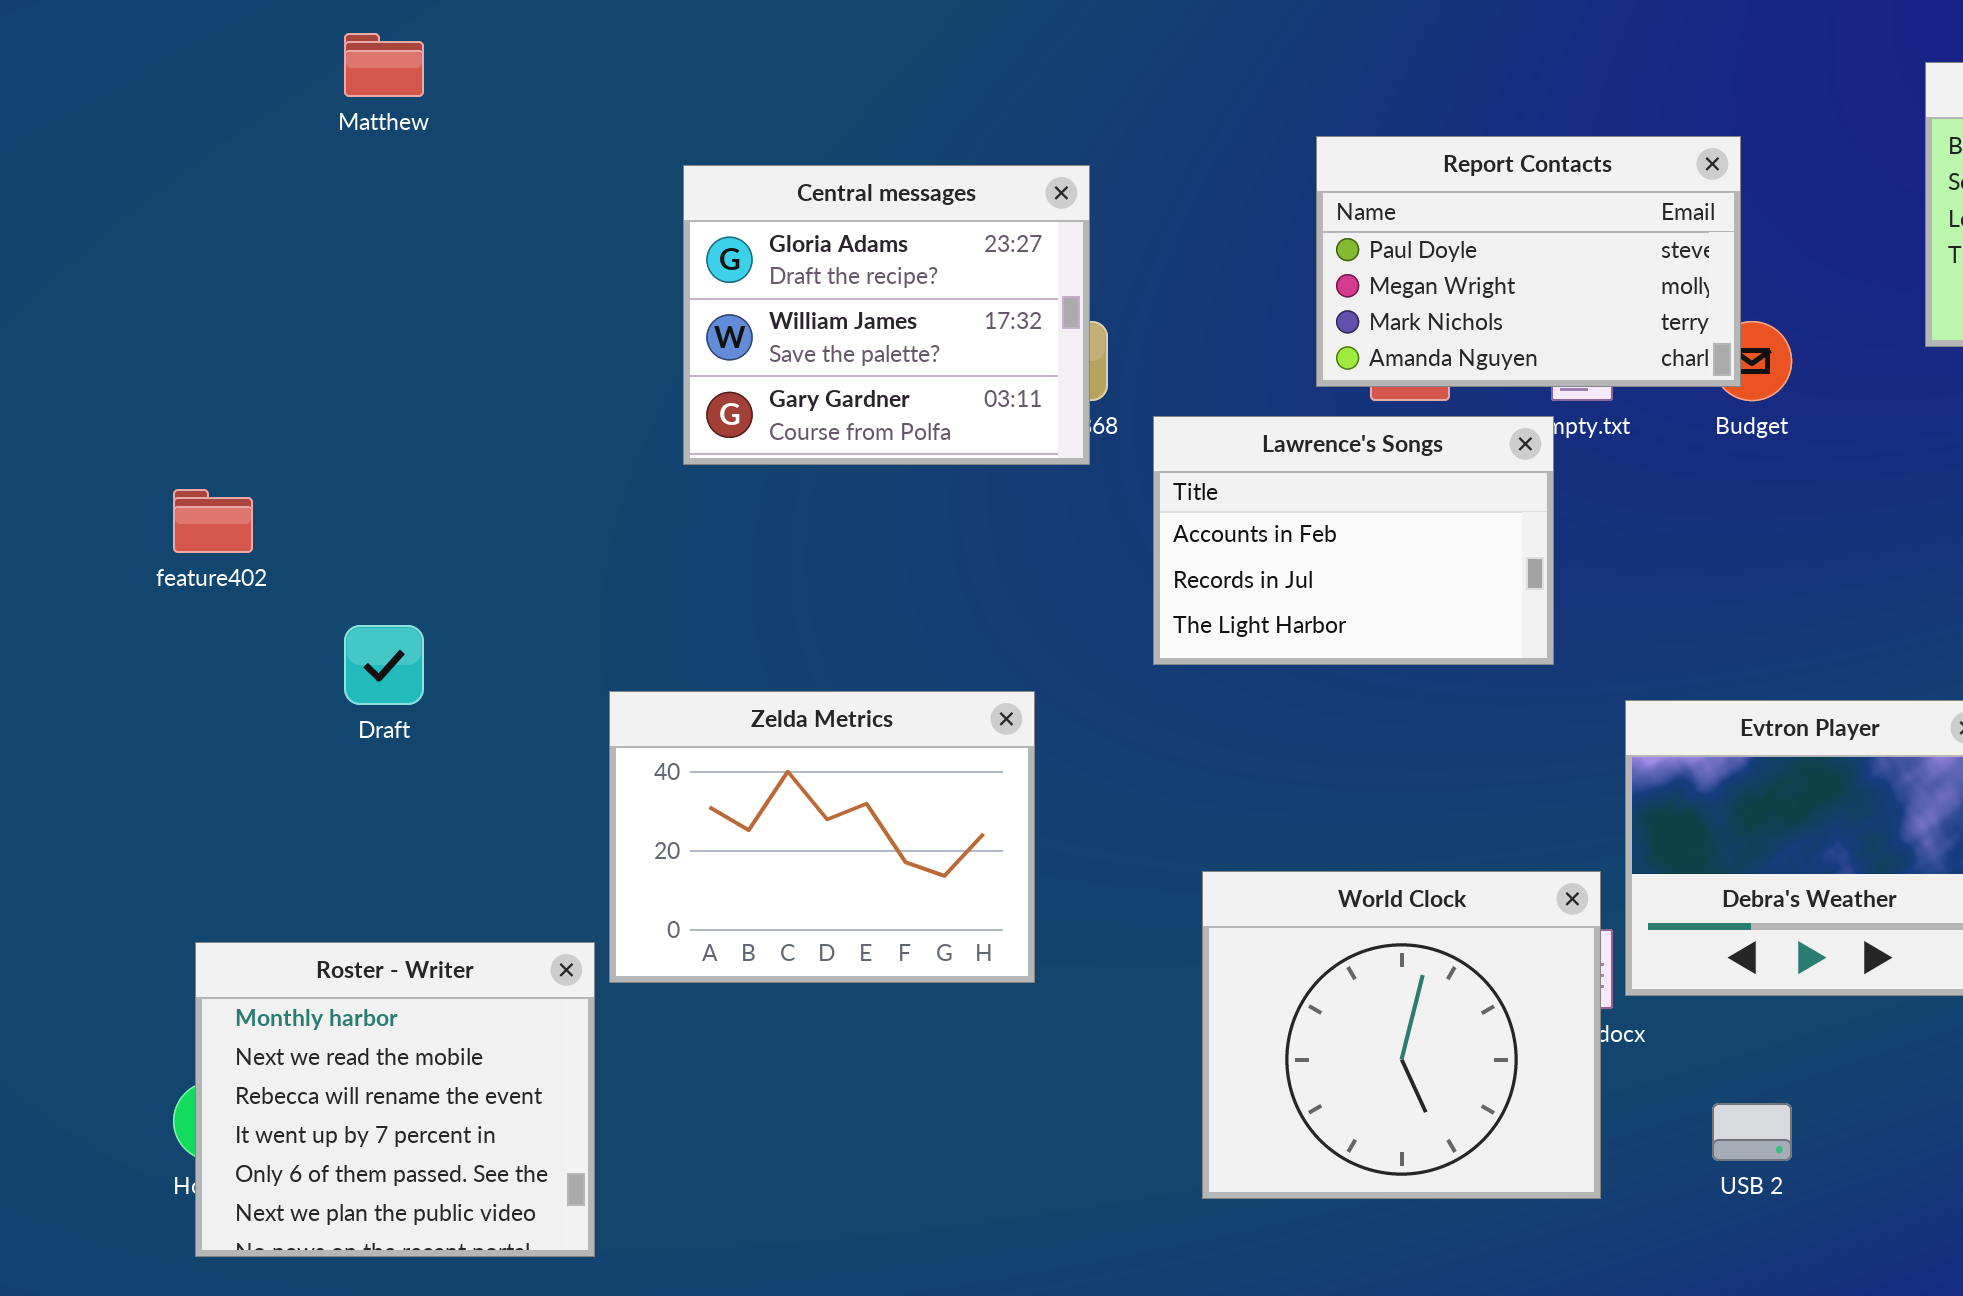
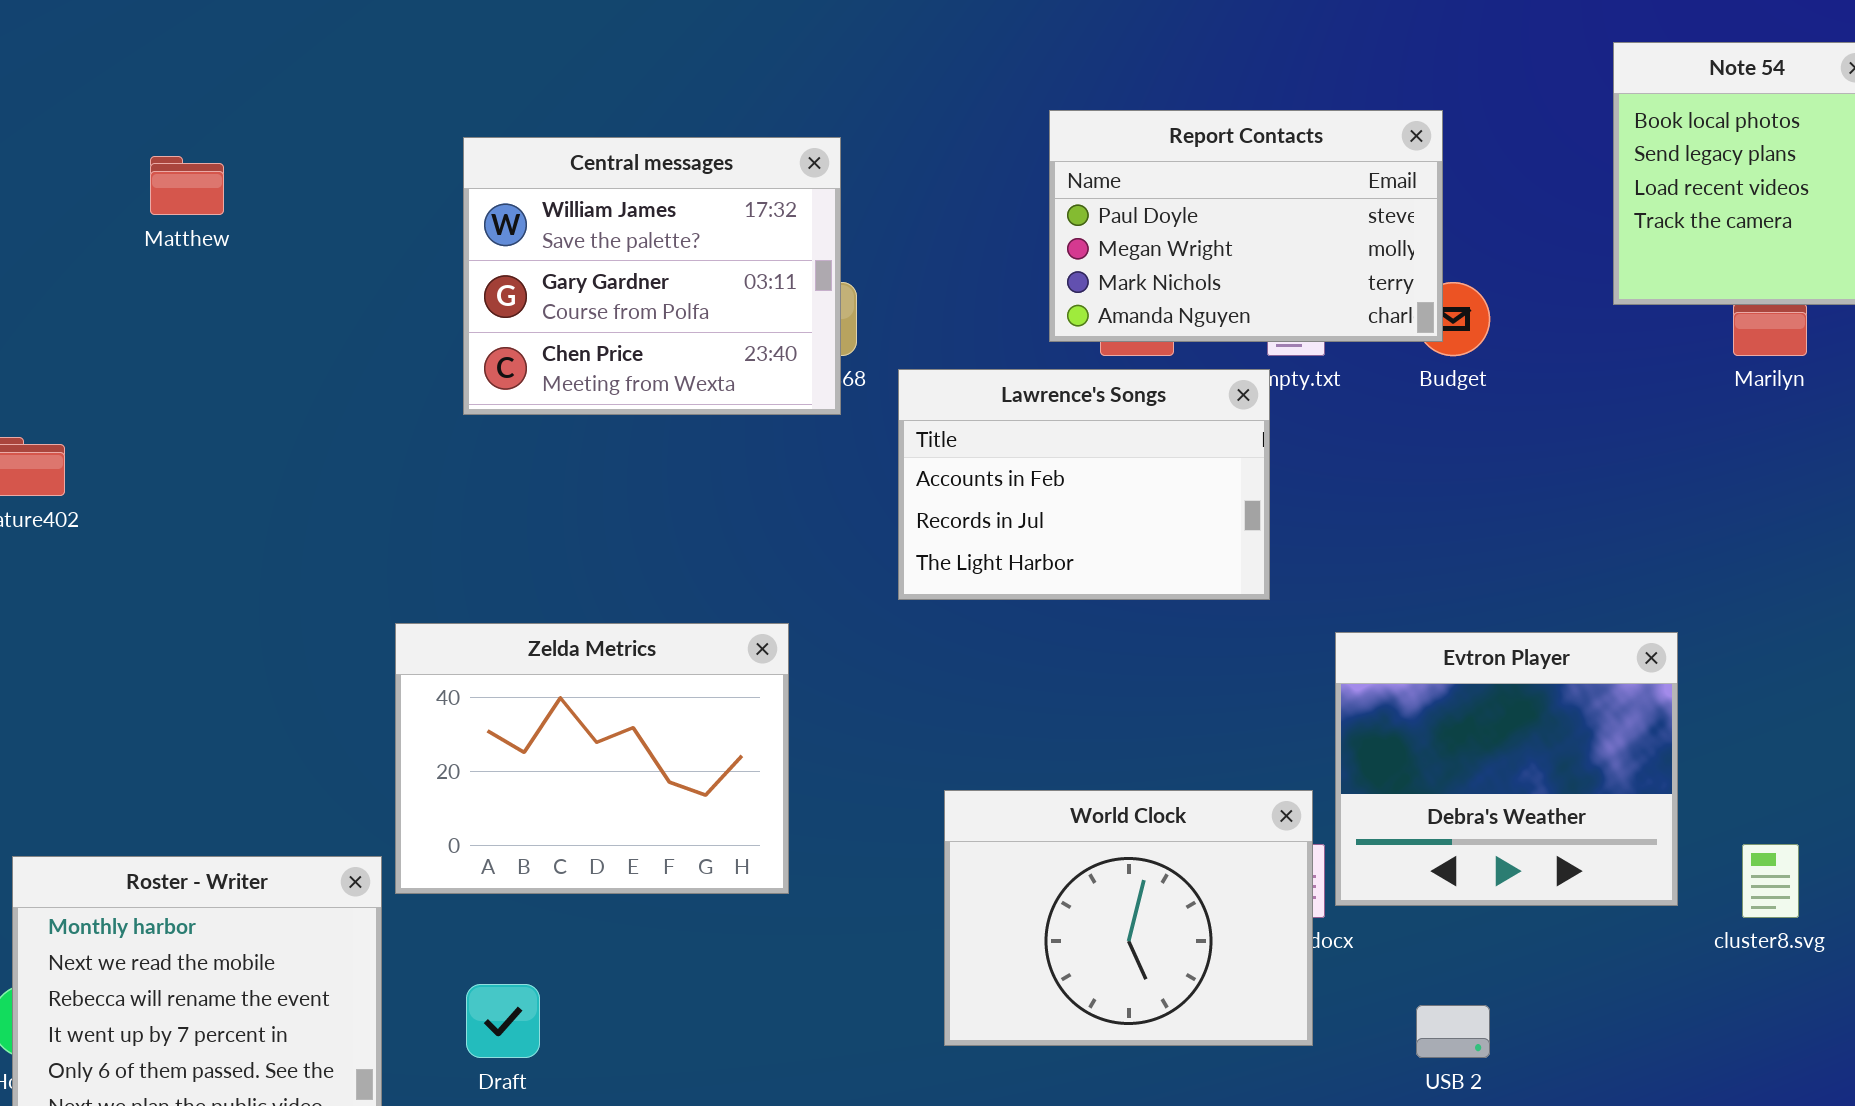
Matthew: [344,33,424,97] -> [150,156,224,215], moved
Central messages: [683,165,1090,465] -> [463,137,841,415], scrolled down 1 row
Draft: [344,625,424,705] -> [466,984,540,1058], moved
World Clock: [1202,871,1601,1199] -> [944,790,1313,1046], resized

